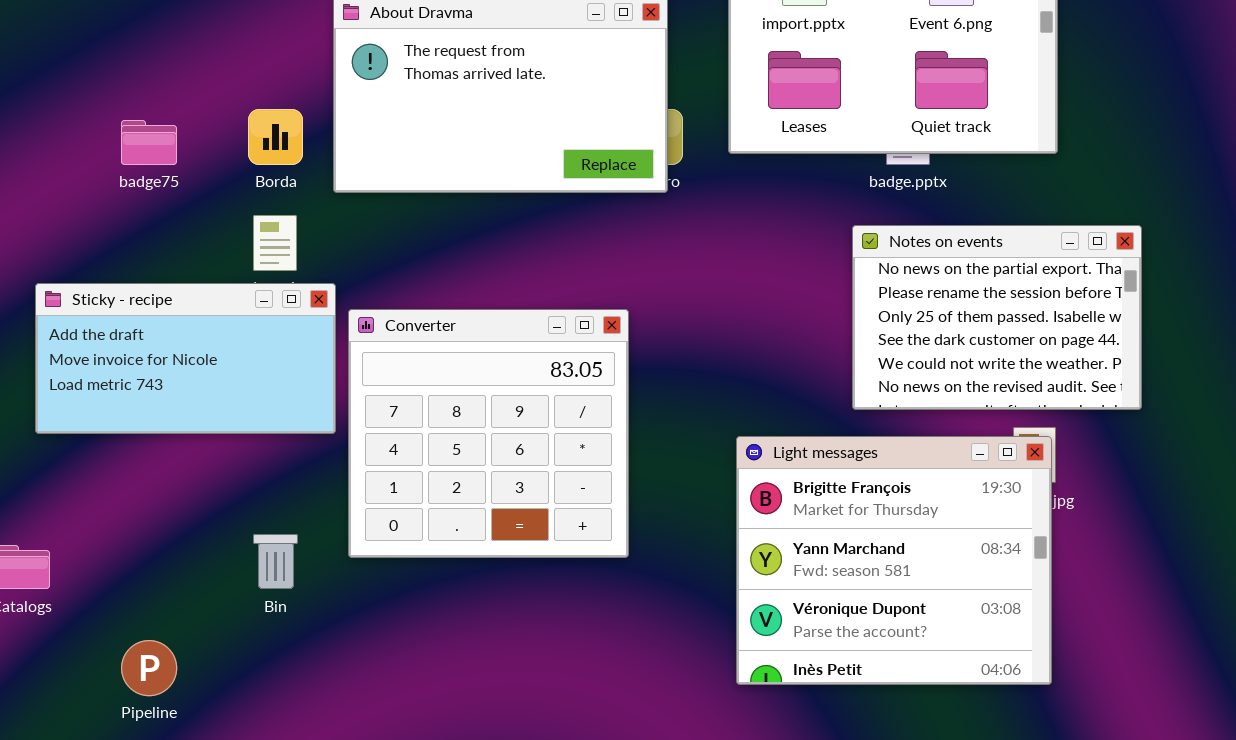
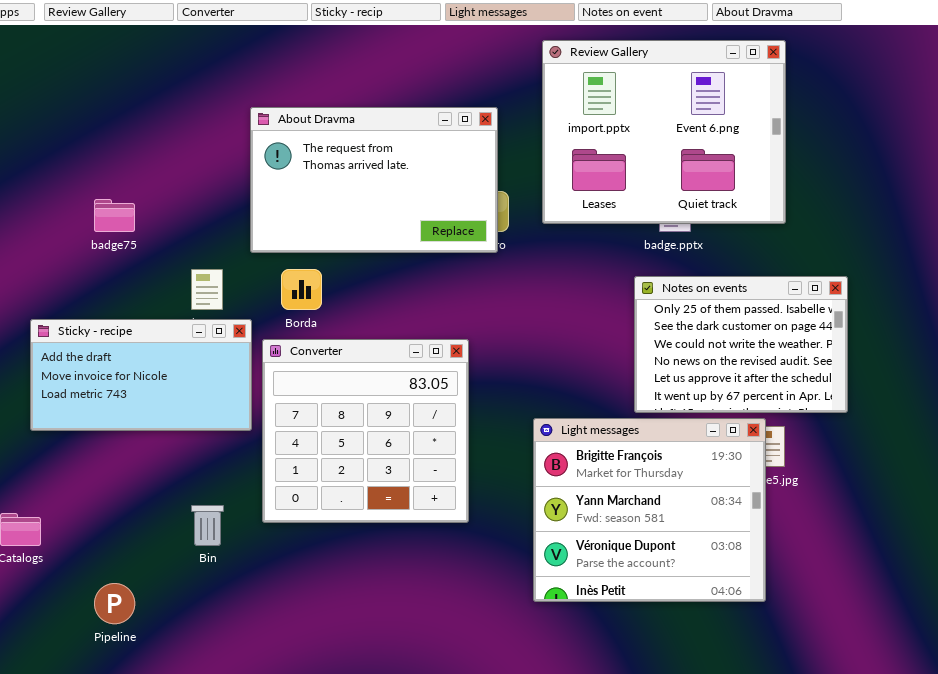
Borda: [248,109,303,165] -> [281,269,322,310], moved
Notes on events: [852,225,1142,410] -> [634,276,848,413], scrolled down 2 rows
Light messages: [736,436,1052,685] -> [533,418,766,602], moved

